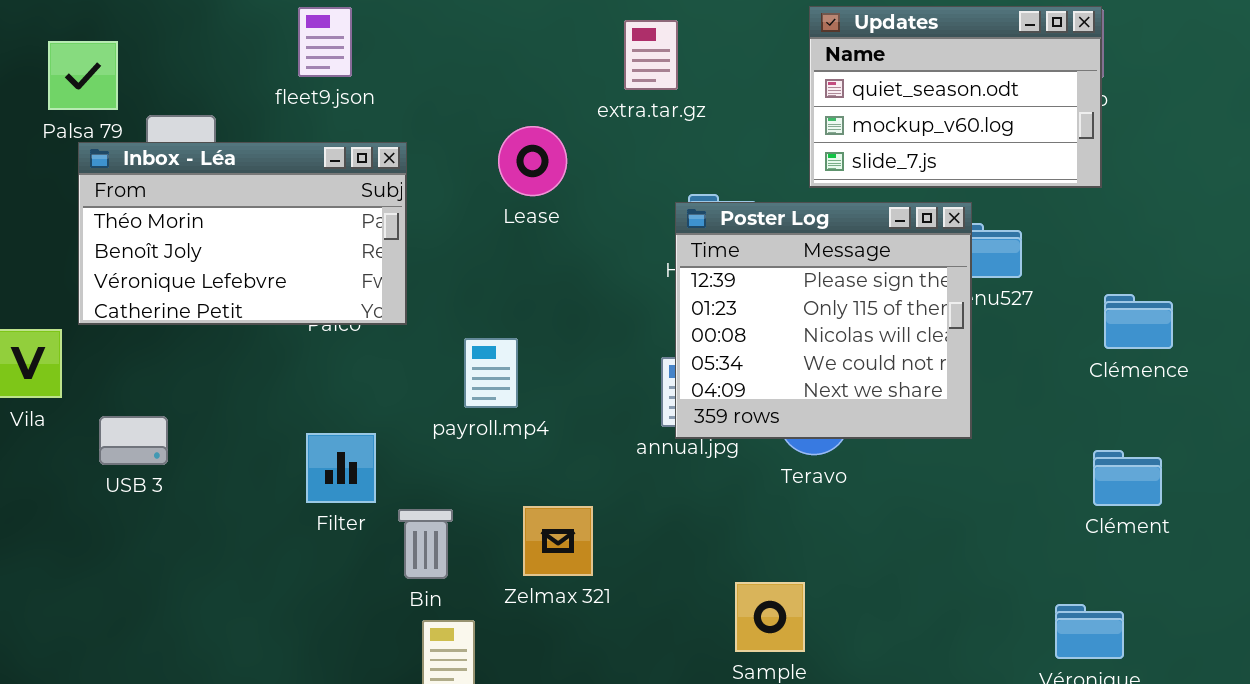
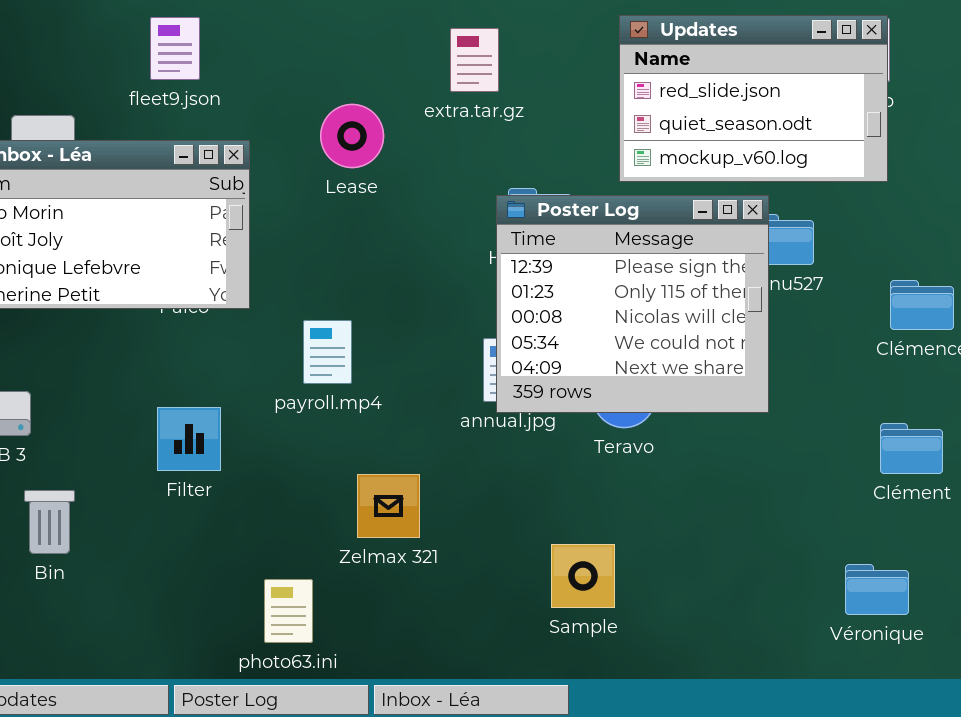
Updates: [809,6,1102,188] -> [619,15,888,182], scrolled up 1 row
Lease: [498,126,567,196] -> [320,104,384,168], moved
Bin: [398,509,453,579] -> [24,490,75,554], moved

